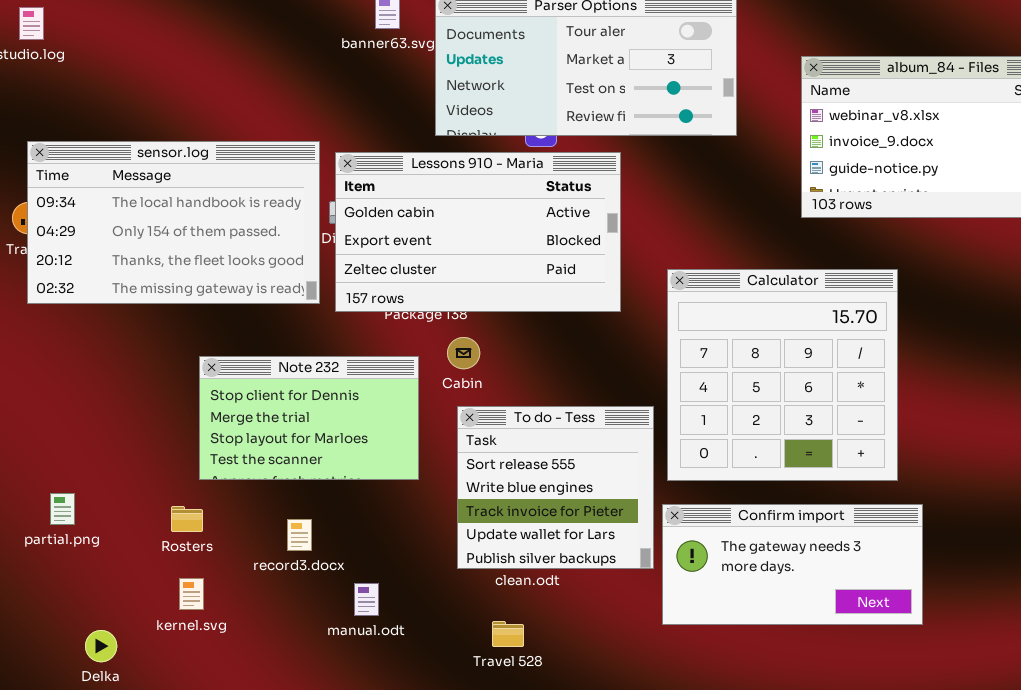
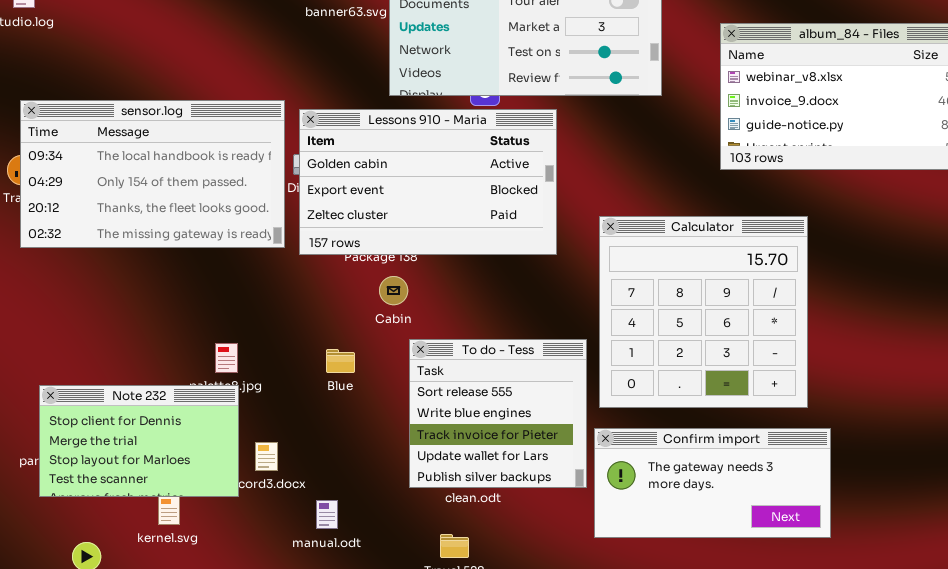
Cabin: [447,337,480,369] -> [379,276,408,305], moved
Note 232: [199,356,419,480] -> [39,385,239,497], moved

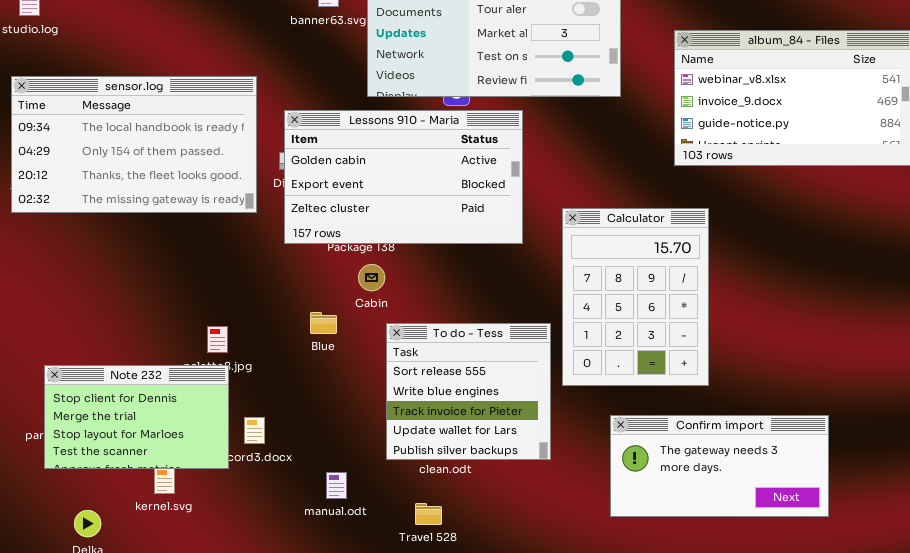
sensor.log: [20,100,285,248] -> [11,76,257,213], moved
Calculator: [599,216,808,408] -> [562,208,709,386], resized
Blue: [326,349,355,373] -> [310,312,337,334], moved
Confirm import: [594,428,831,538] -> [610,415,829,517], moved
manual.odt: [316,500,338,529] -> [326,472,347,499], moved

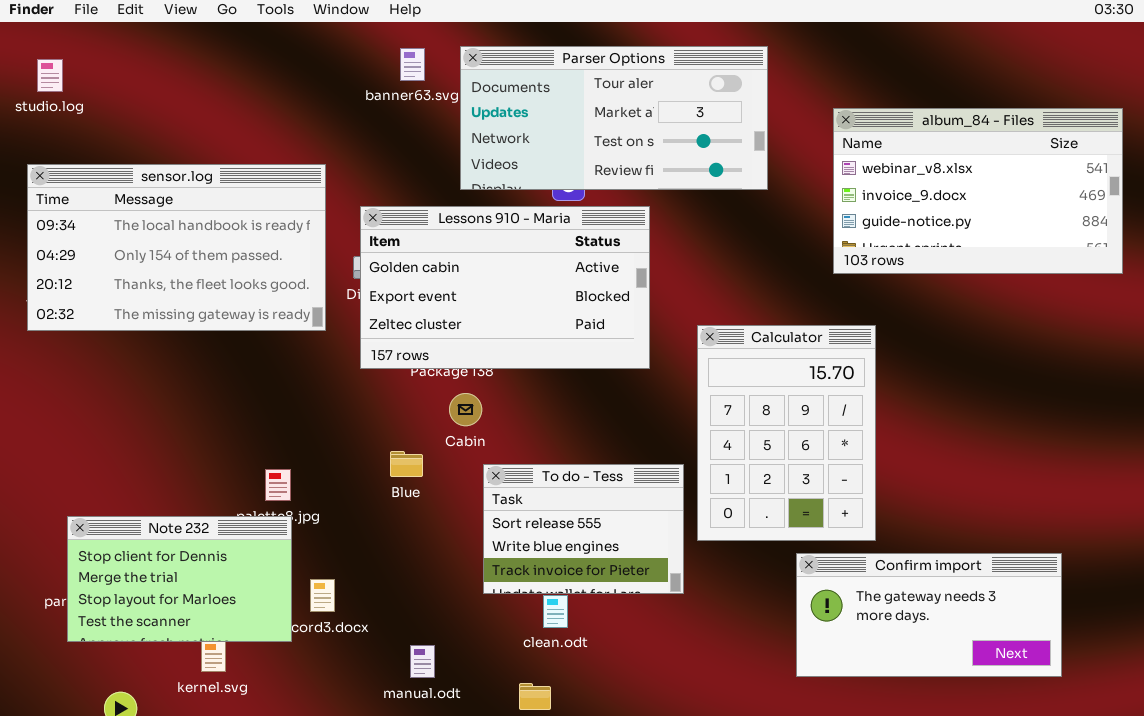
To do - Tess: [386,323,551,460] -> [483,464,684,594], resized
Confirm import: [610,415,829,517] -> [796,553,1062,677], moved

